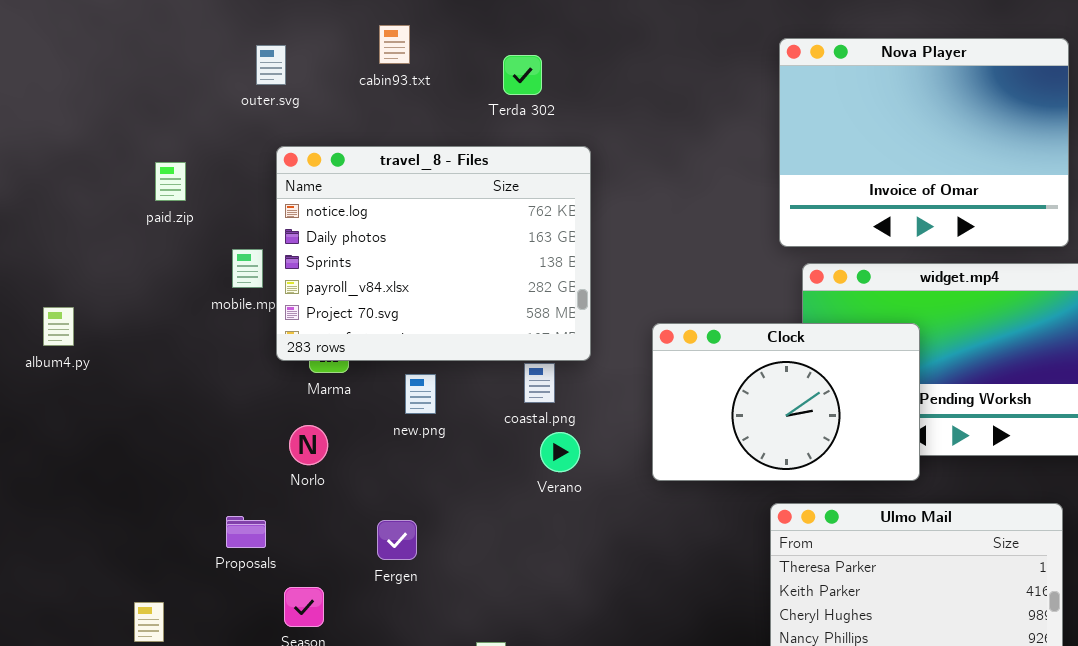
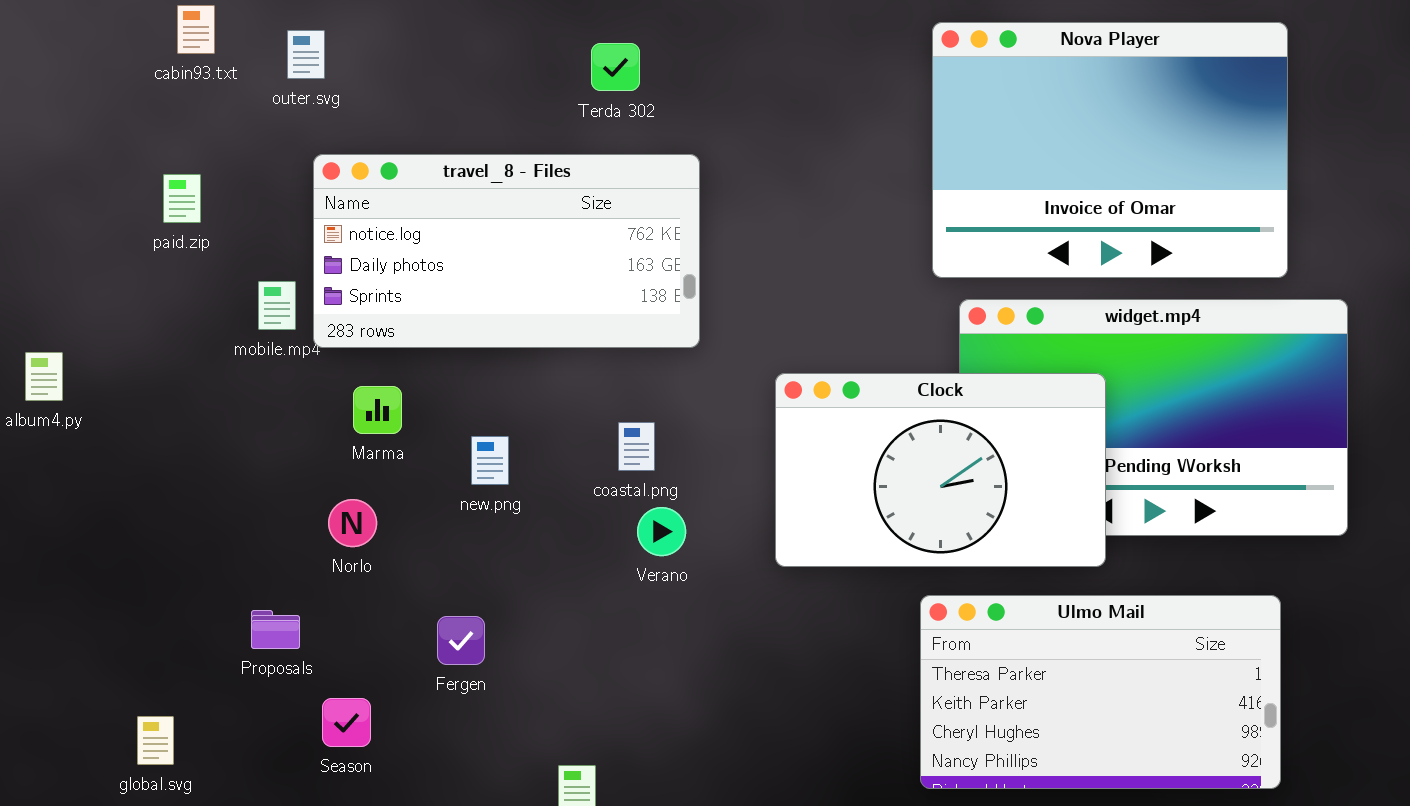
cabin93.txt: [379,25,410,64] -> [177,5,215,54], moved
travel_8 - Files: [276,146,591,361] -> [313,154,700,348], resized

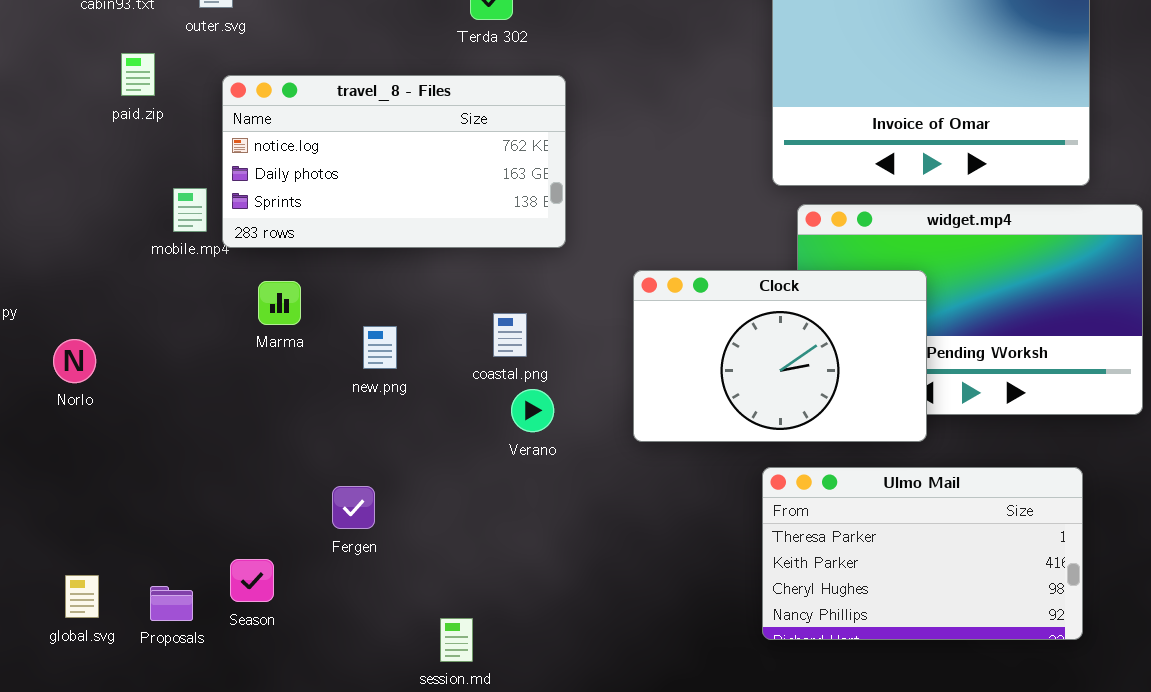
paid.zip: [163,174,201,223] -> [121,53,155,96], moved
Norlo: [328,499,377,547] -> [53,339,96,383], moved
Proposals: [251,610,300,649] -> [150,586,193,621], moved

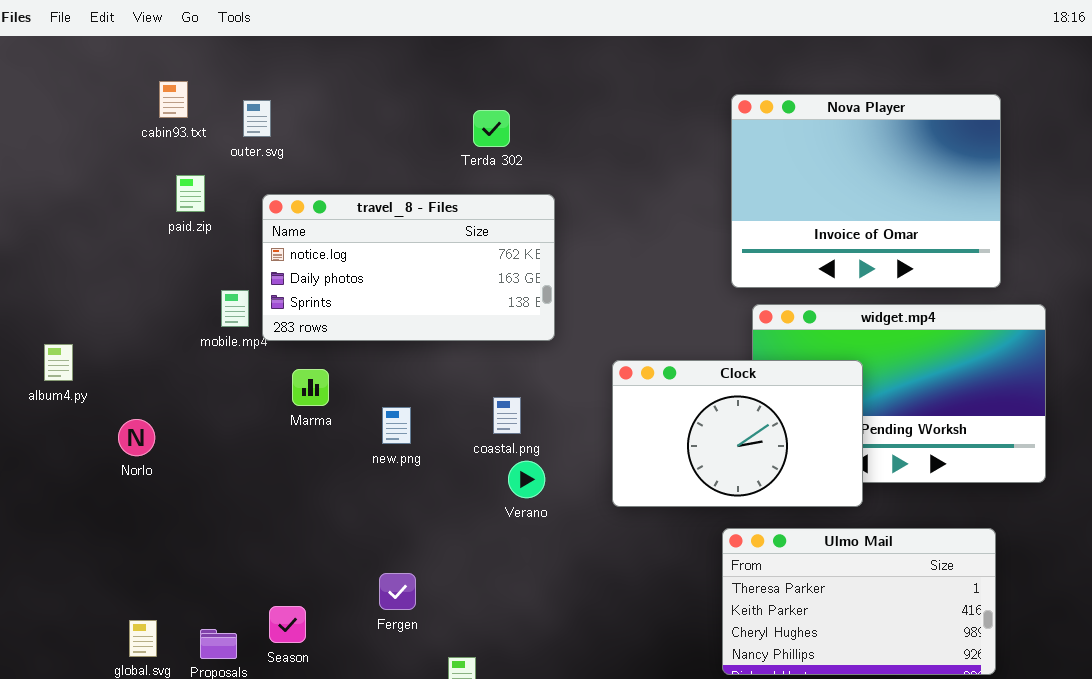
Fergen: [332,486,375,529] -> [379,573,416,610], moved

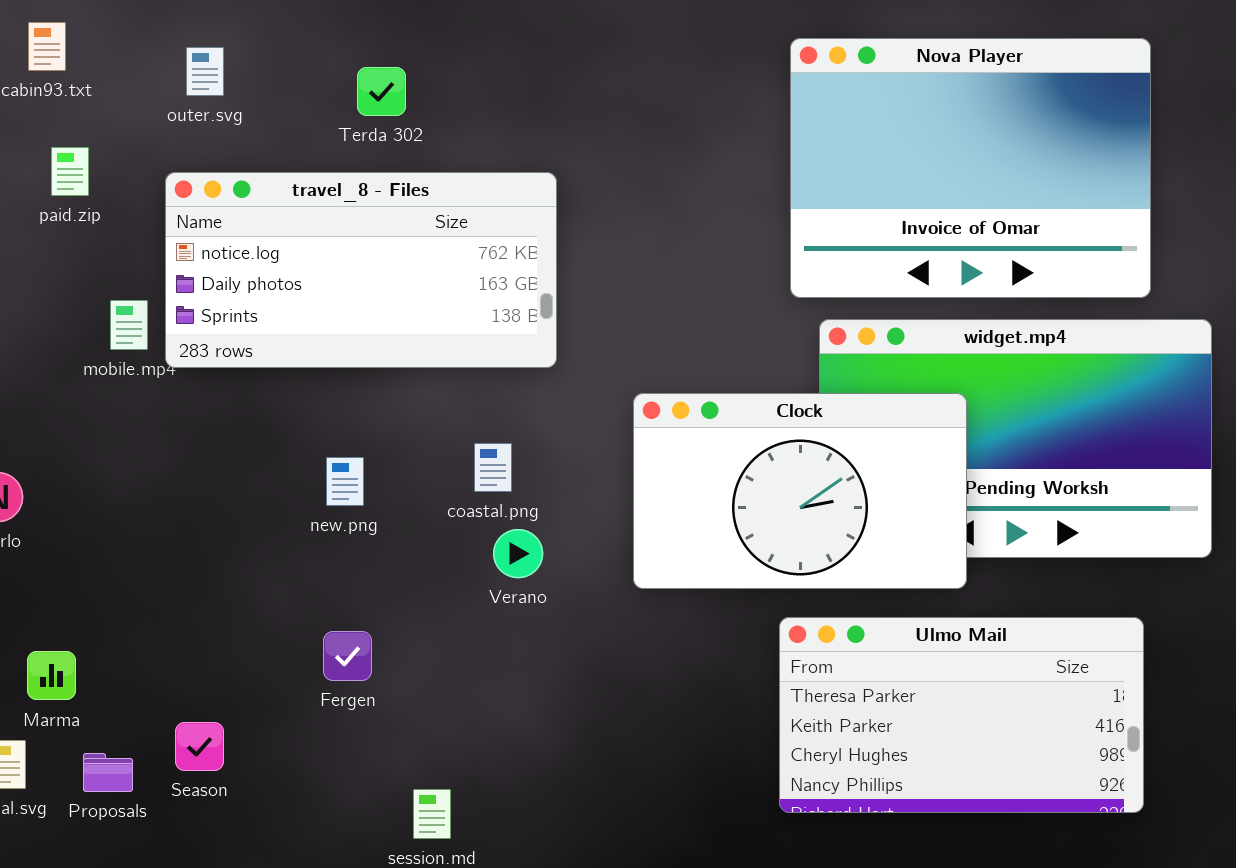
outer.svg: [243,100,271,137] -> [186,47,224,96], moved
Terda 302: [473,110,510,147] -> [357,67,406,116], moved
Marma: [292,369,329,406] -> [27,651,76,700], moved
Fergen: [379,573,416,610] -> [323,631,372,681], moved

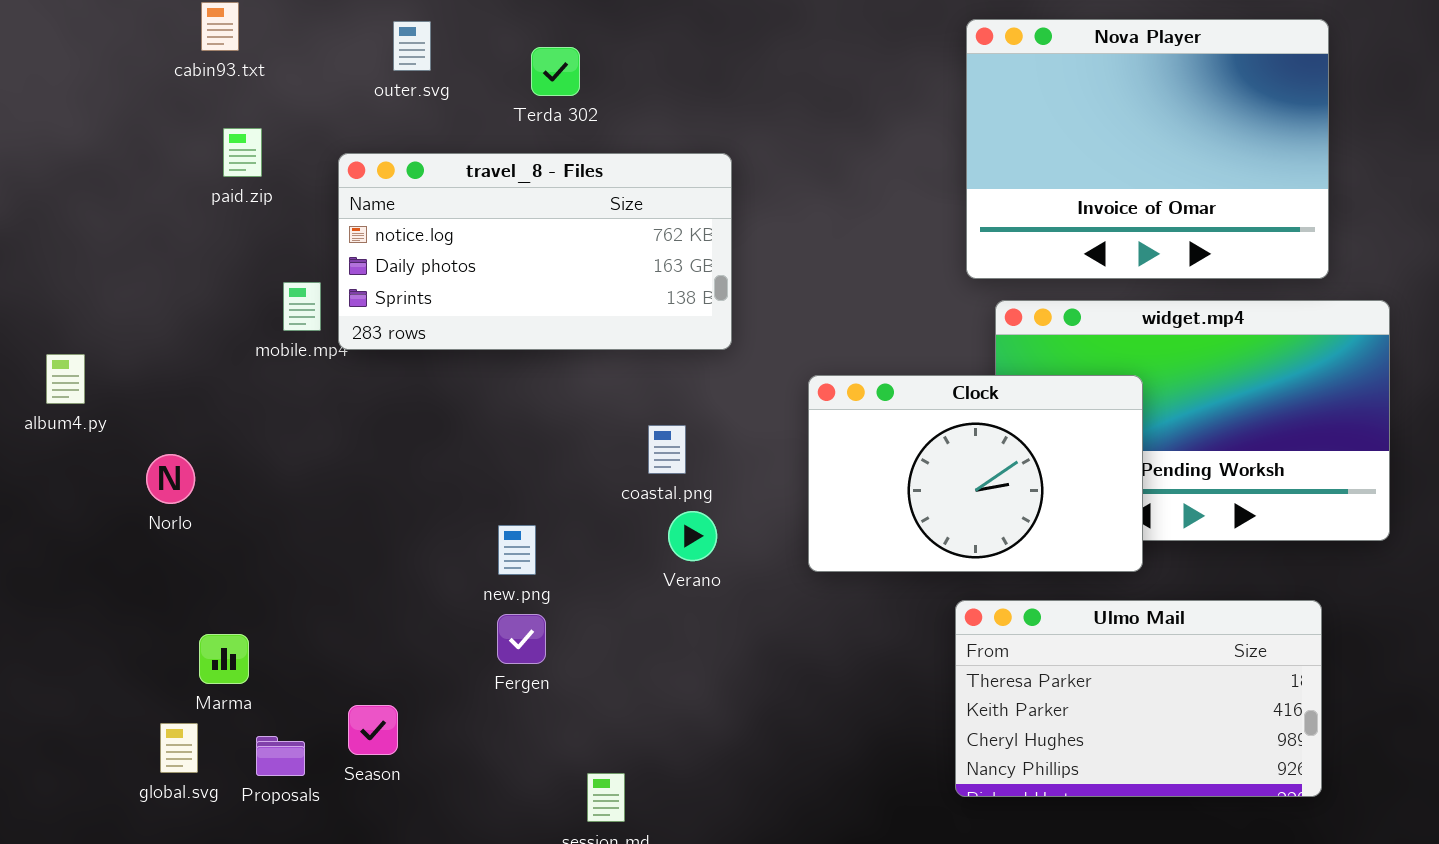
outer.svg: [186,47,224,96] -> [393,21,431,71], moved
new.png: [326,457,364,506] -> [498,525,536,575], moved

